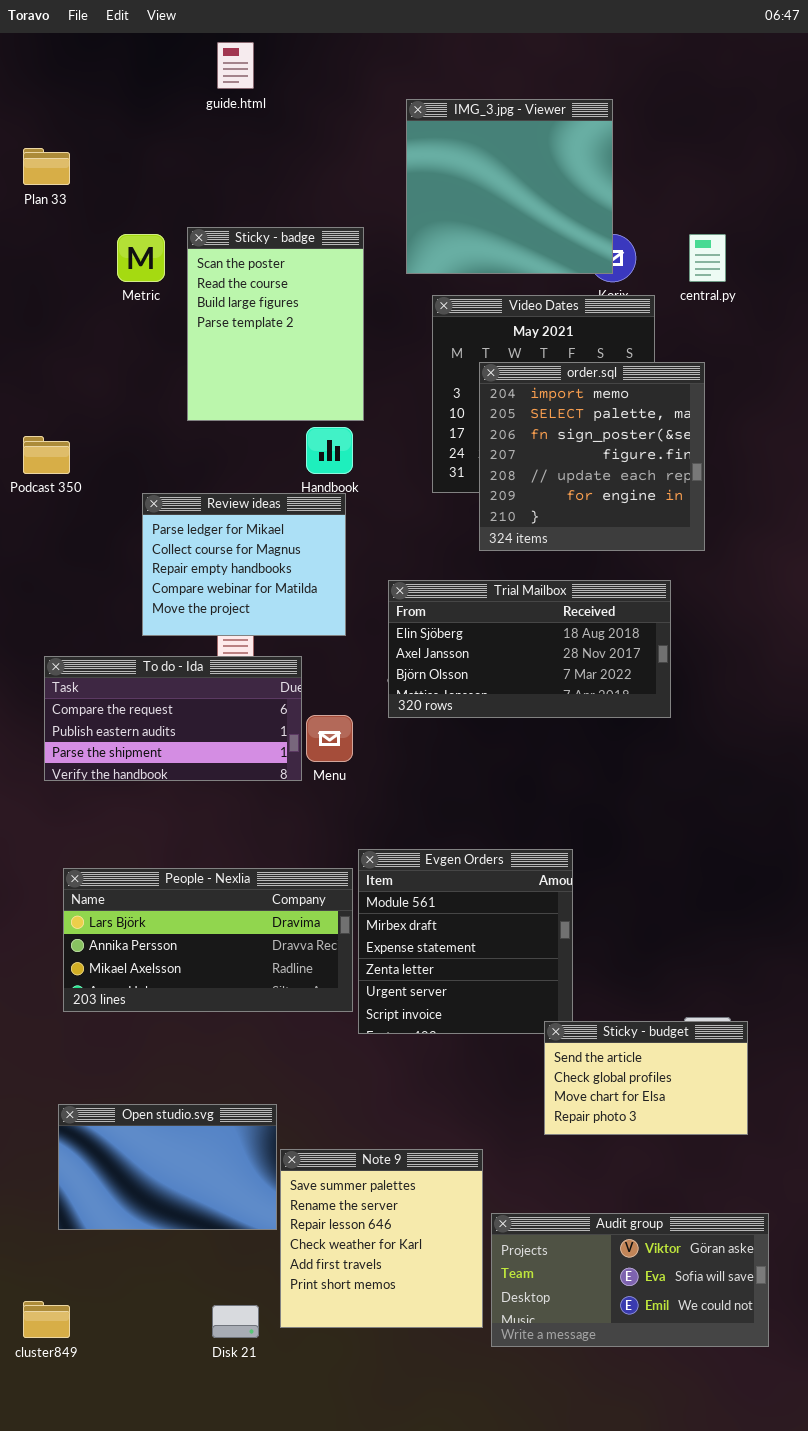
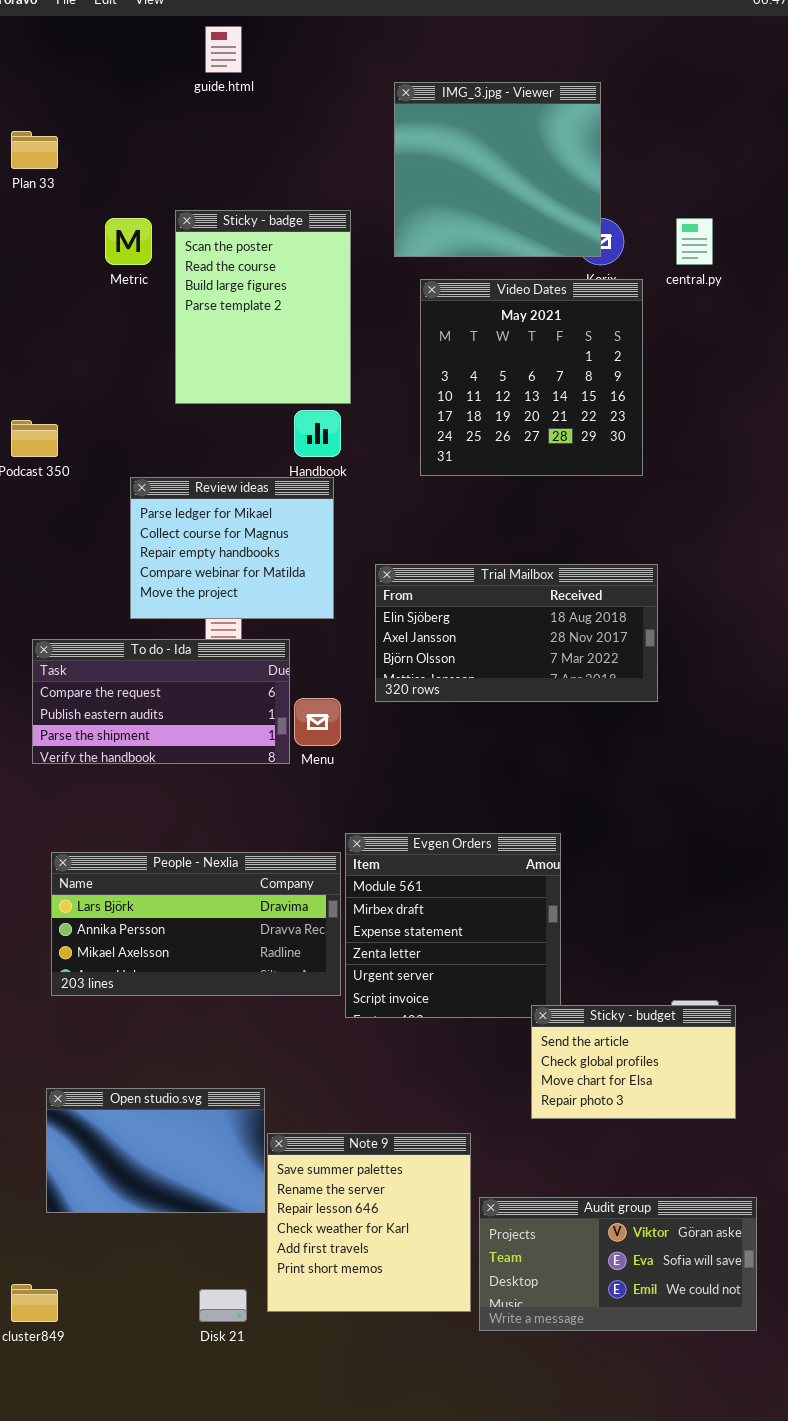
order.sql: [479,362,705,551] -> none, closed

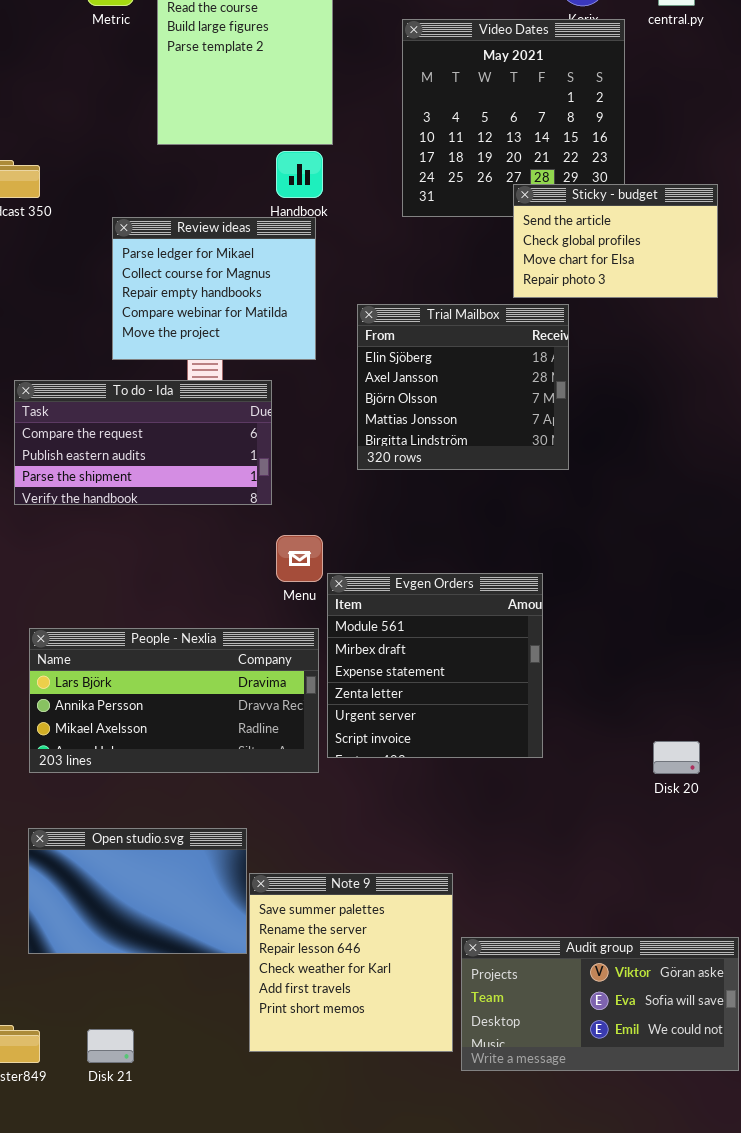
Trial Mailbox: [375,564,658,702] -> [357,304,569,470], resized
Menu: [294,698,341,746] -> [276,535,323,582], moved
People - Nexlia: [51,852,341,996] -> [29,628,319,773], moved
Sticky - budget: [531,1005,736,1119] -> [513,184,718,298], moved
Disk 21: [199,1289,247,1322] -> [87,1029,134,1063], moved

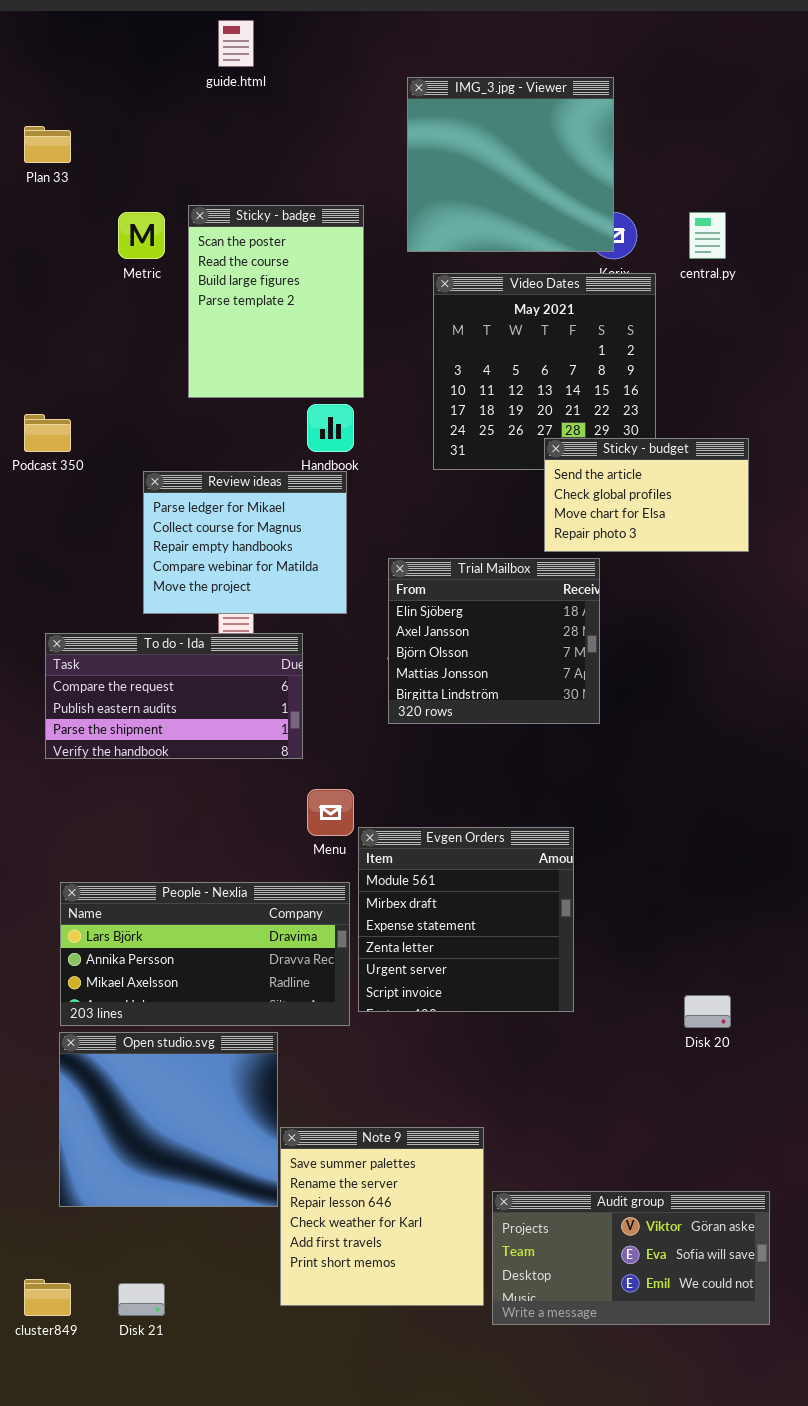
Open studio.svg: [28,828,247,954] -> [59,1032,278,1207], resized

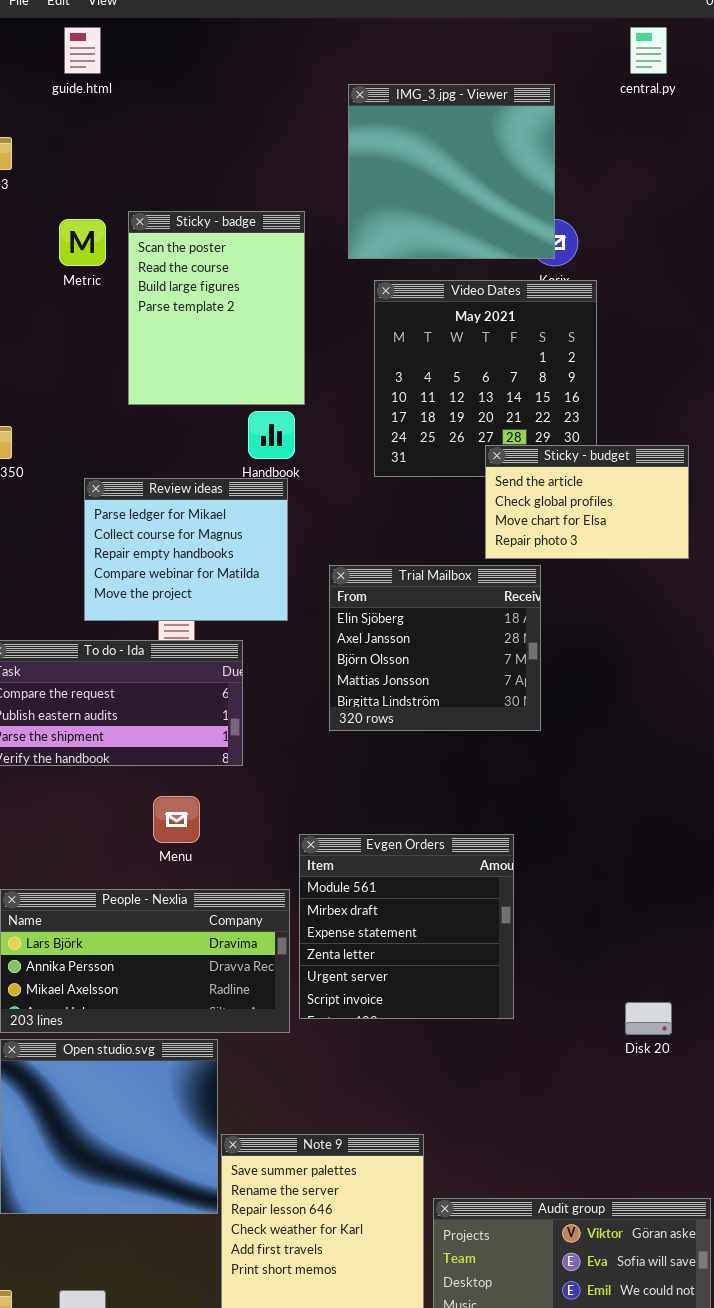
guide.html: [218,20,254,67] -> [64,27,101,74], moved
central.py: [689,212,726,259] -> [630,27,667,74], moved
Menu: [307,789,354,836] -> [153,796,200,843], moved

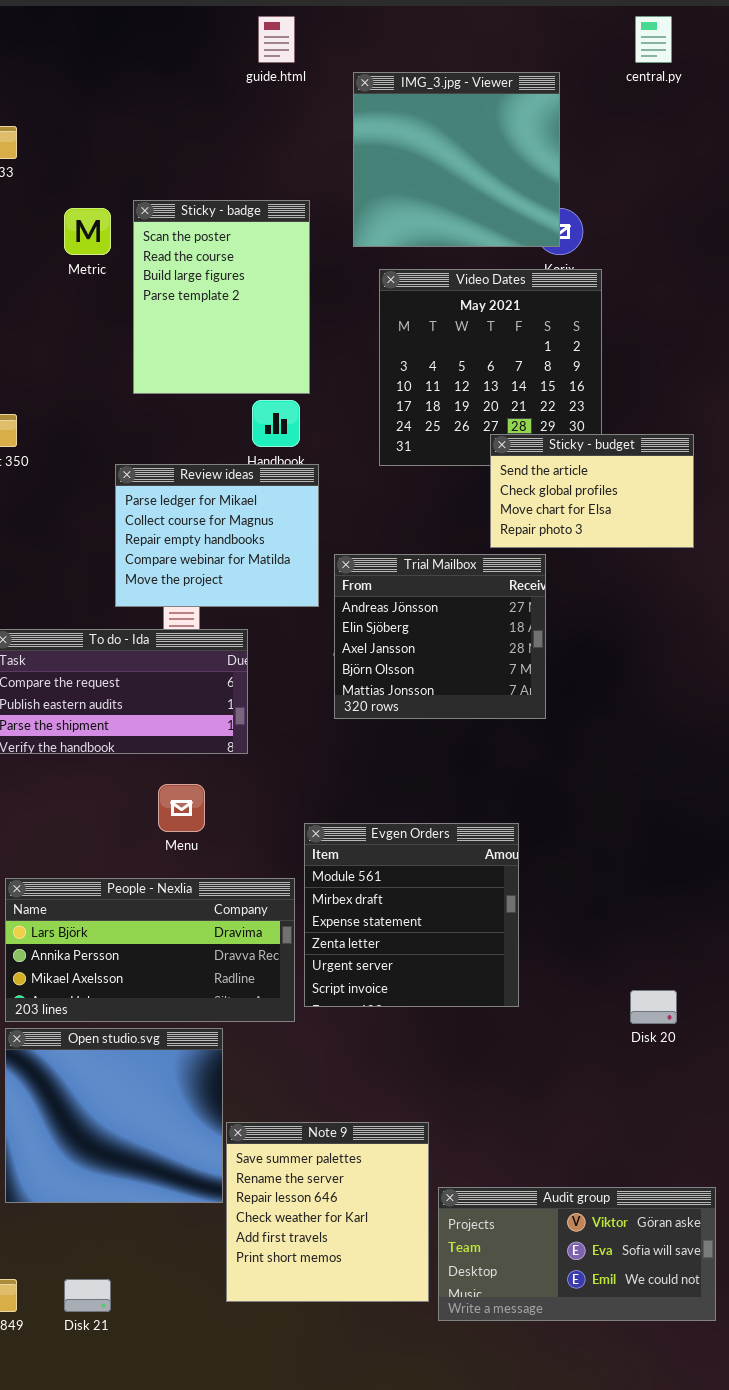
guide.html: [64,27,101,74] -> [258,16,295,63], moved
Review ideas: [84,478,288,621] -> [115,464,319,607], moved
Trial Mailbox: [329,565,541,731] -> [334,554,546,719], scrolled up 1 row

